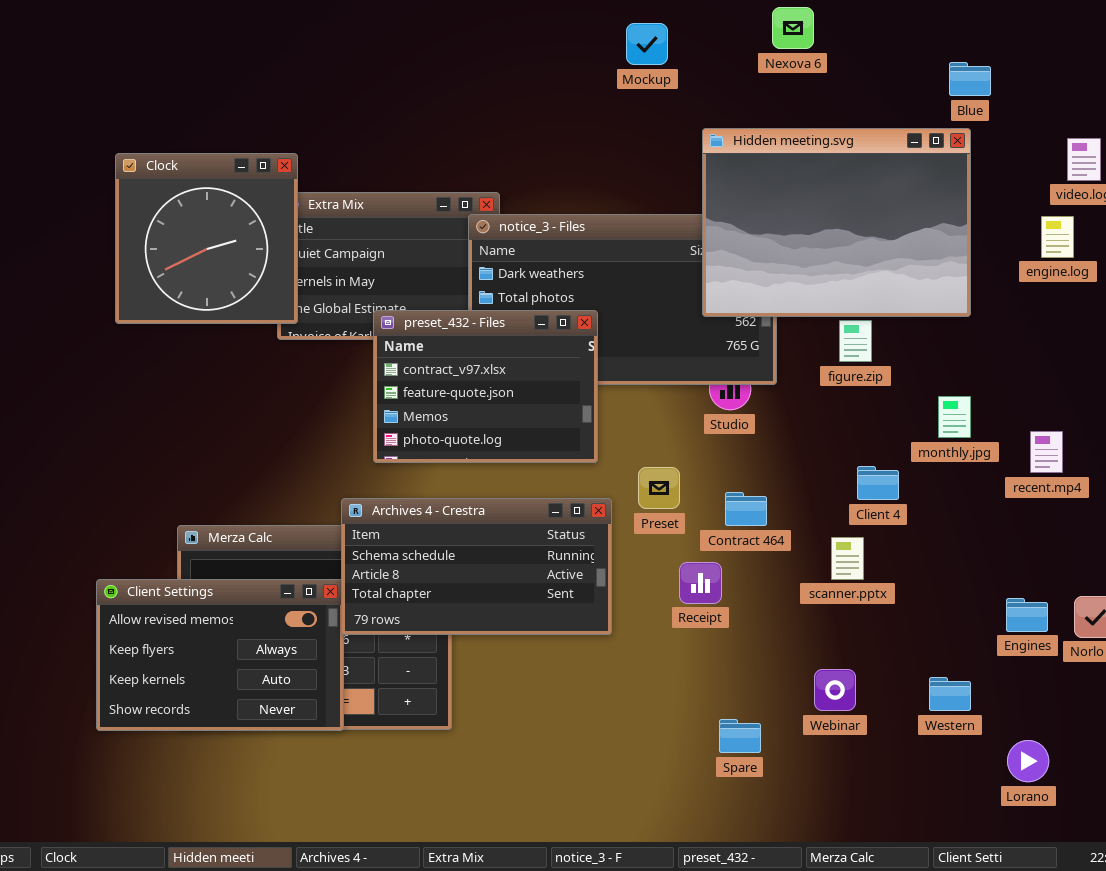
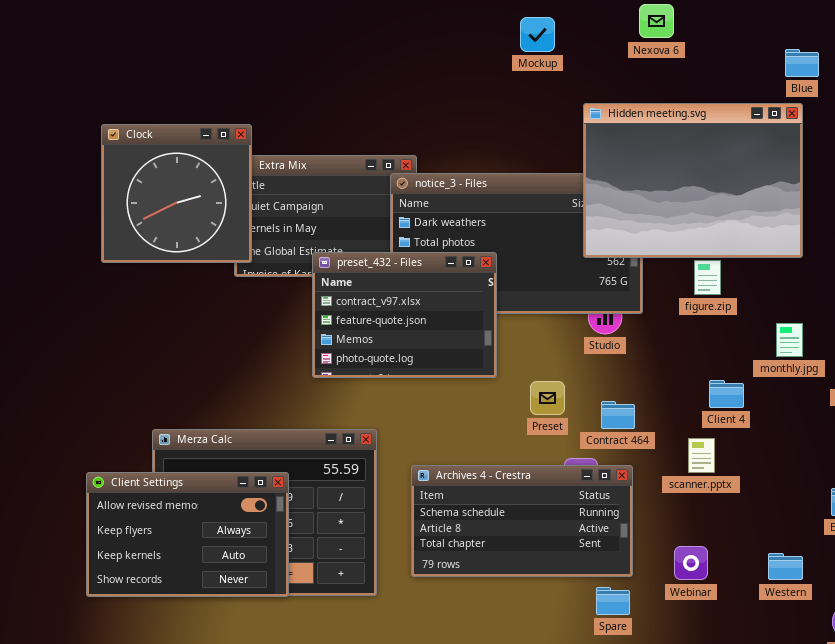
Archives 4 - Crestra: [341,498,612,635] -> [411,465,633,577], moved

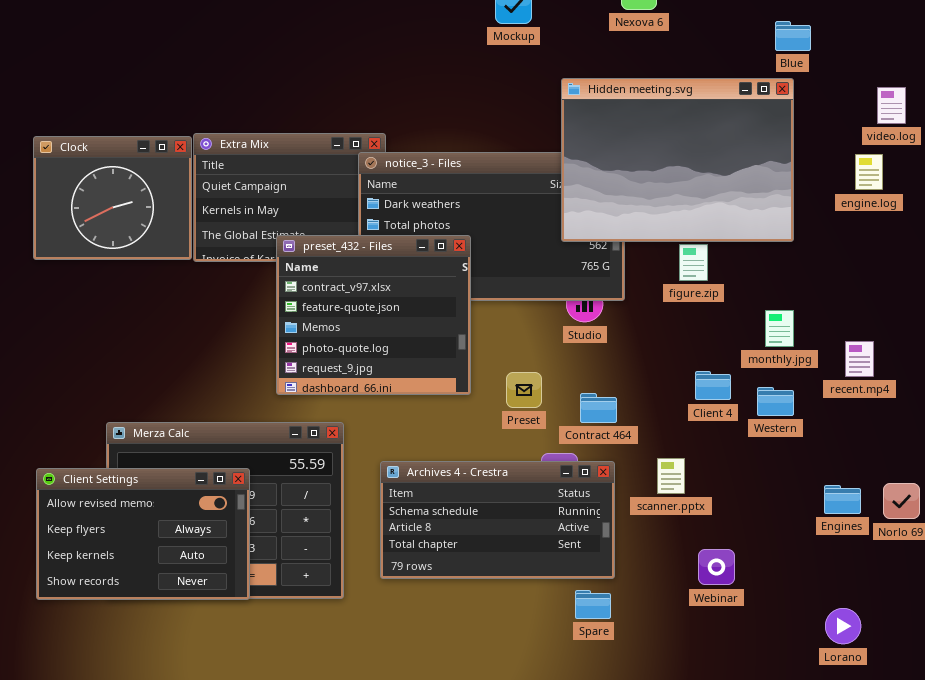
Clock: [101,124,252,263] -> [33,136,192,260], moved, resized
preset_432 - Files: [312,252,497,378] -> [276,235,471,395], resized
scanner.pptx: [688,438,715,473] -> [657,458,685,494], moved
Webinar: [674,546,708,580] -> [698,549,735,585], moved
Western: [768,553,803,580] -> [757,387,794,416], moved

